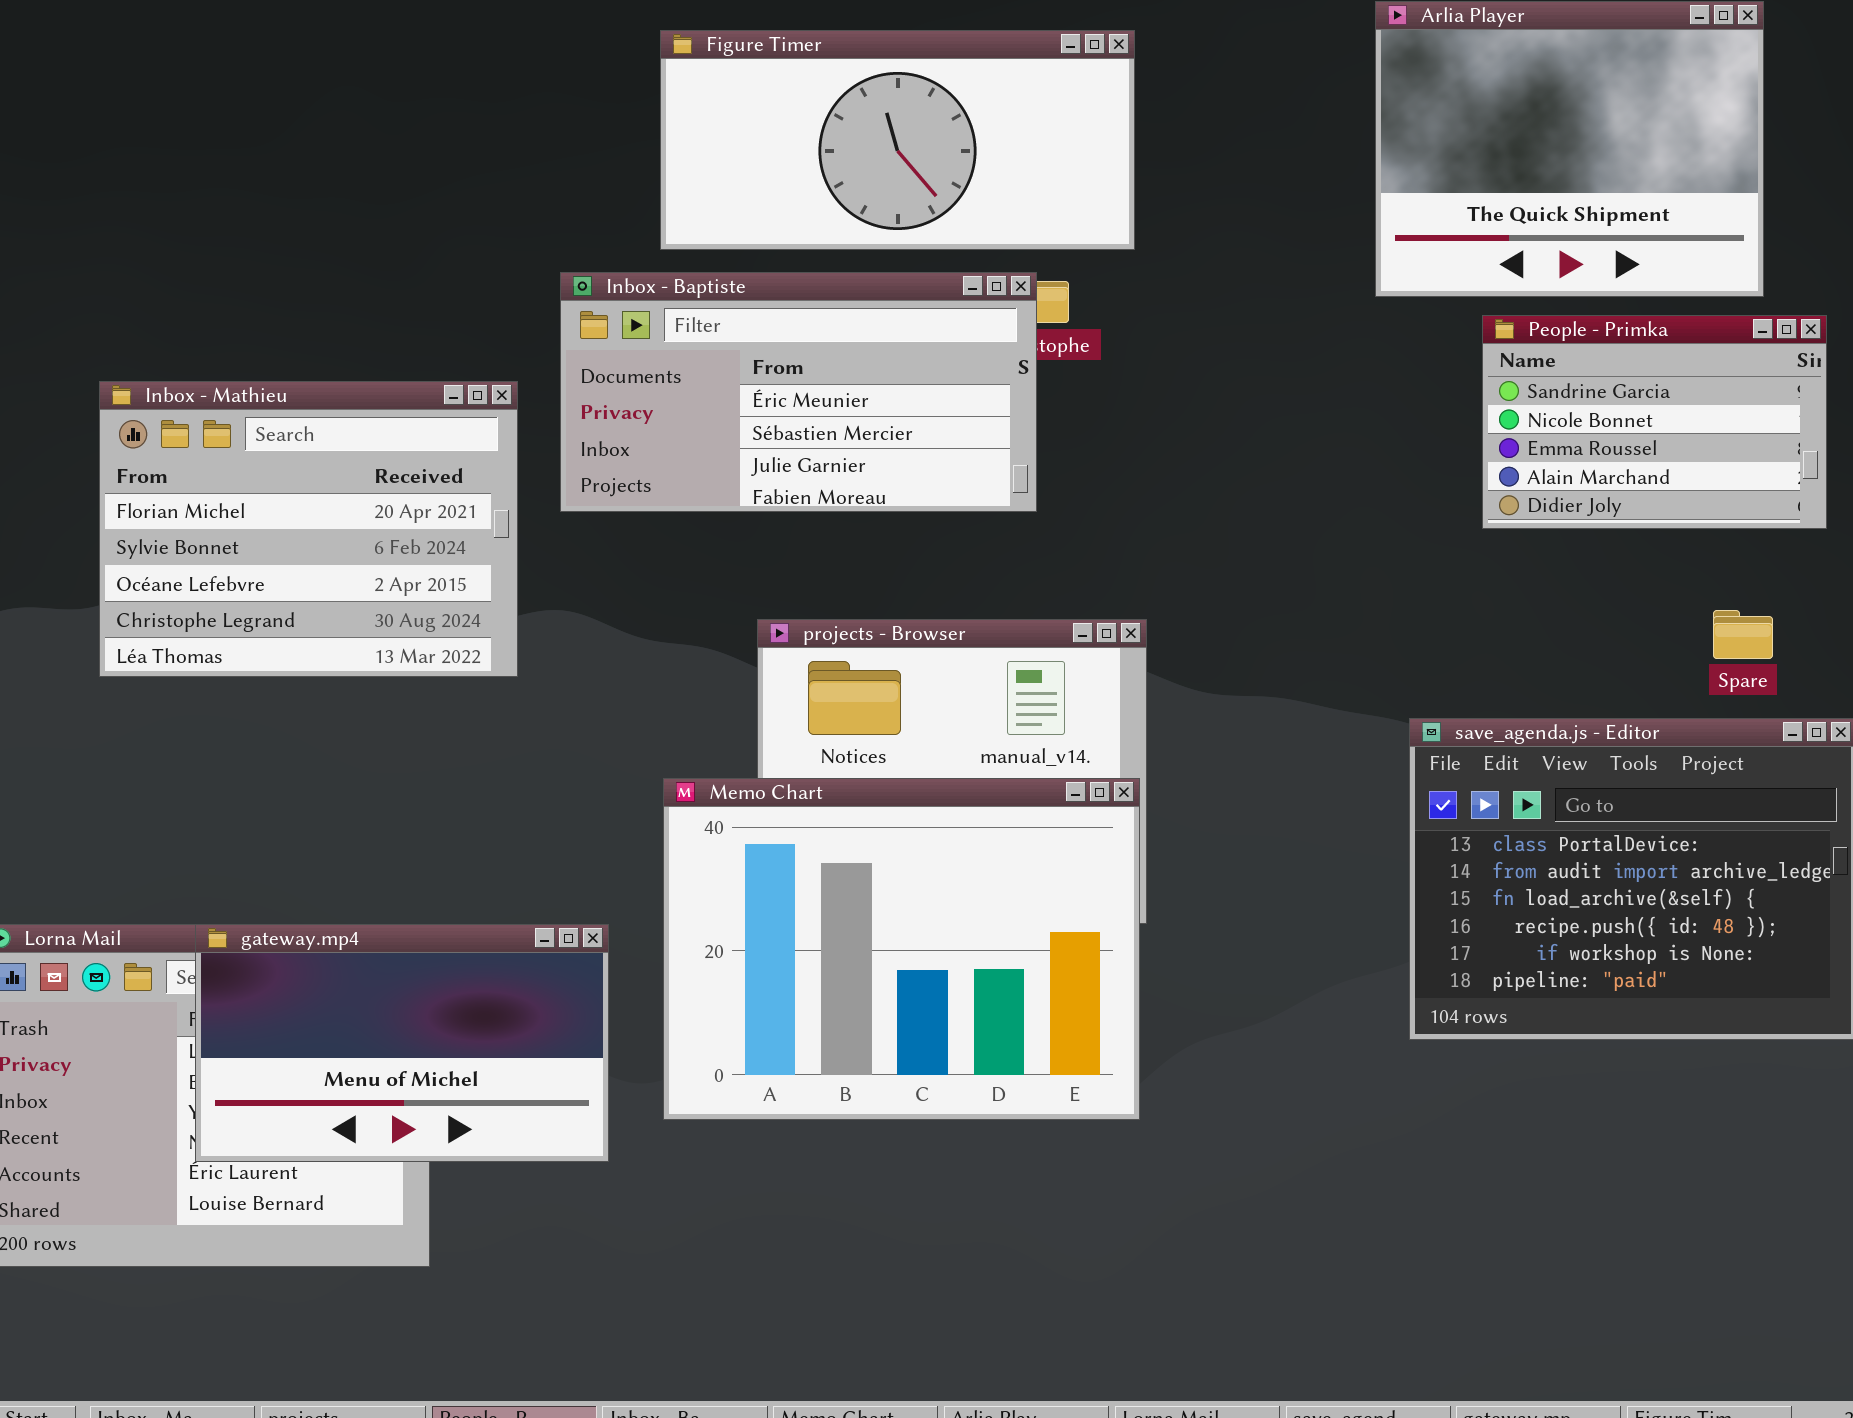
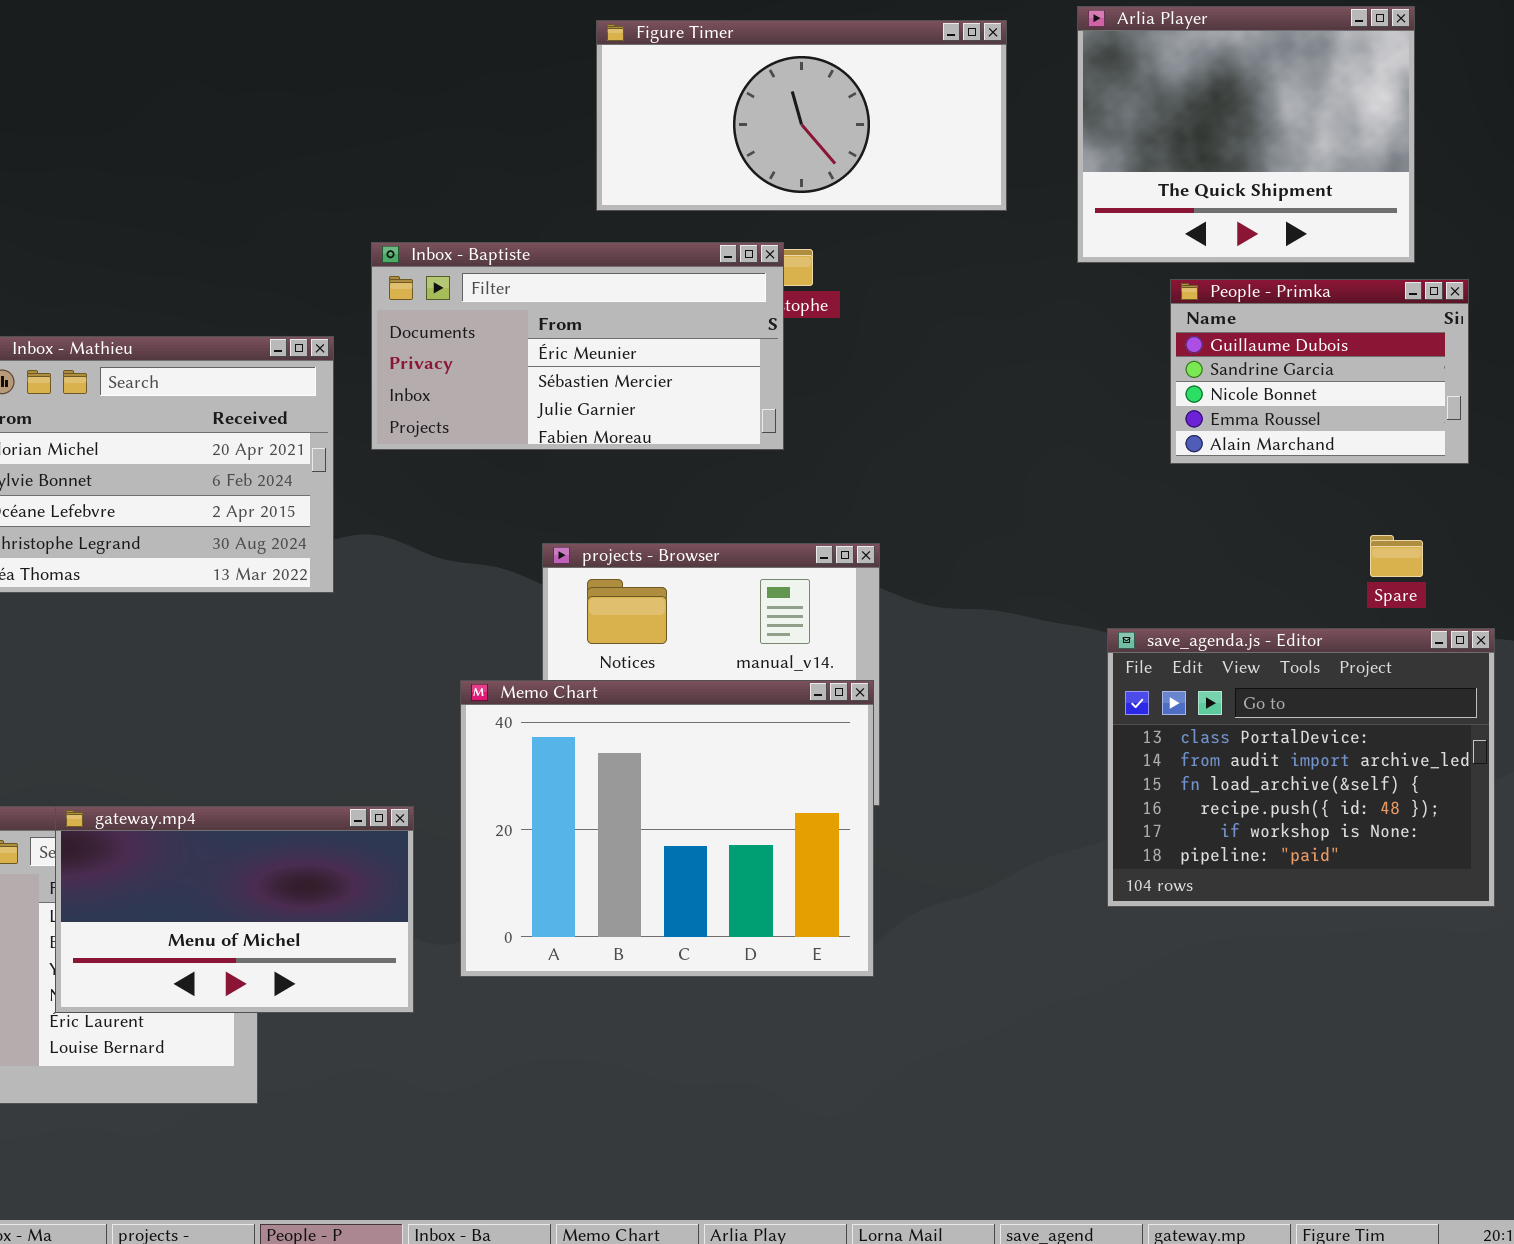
Figure Timer: [660,30,1135,250] -> [596,20,1007,211], moved
People - Primka: [1482,315,1827,529] -> [1170,279,1469,464], scrolled up 1 row

